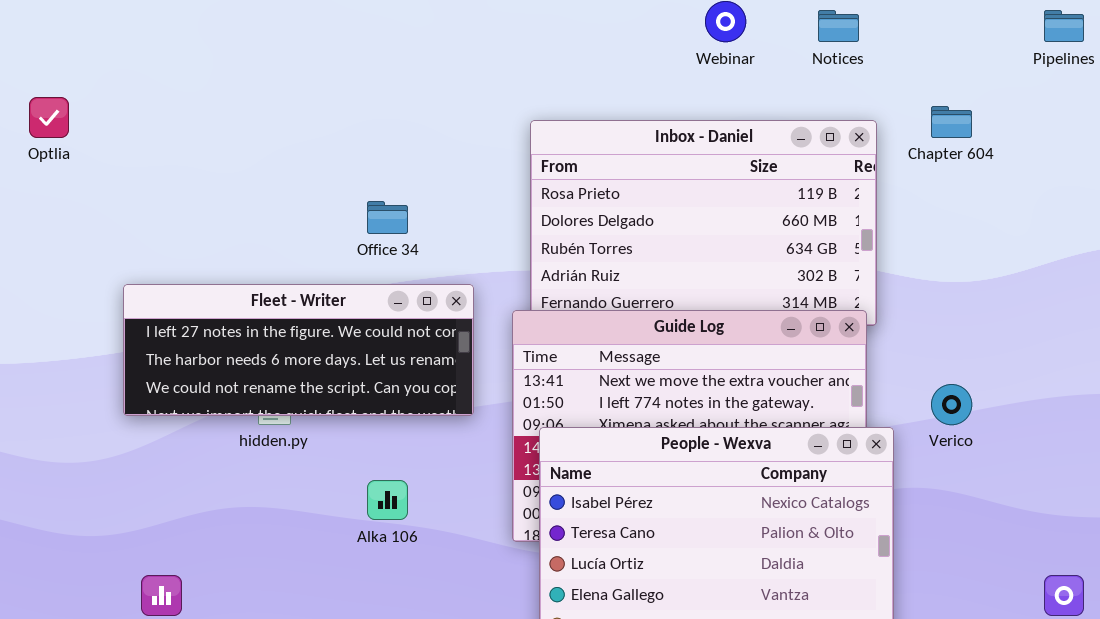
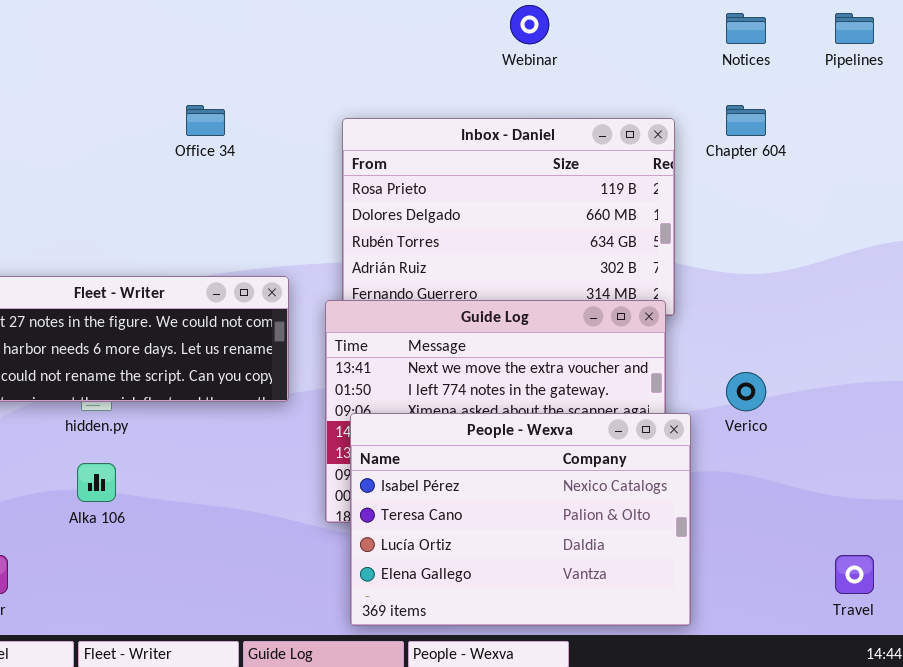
Notices: [818,10,859,42] -> [726,13,766,44], moved
Office 34: [367,201,408,234] -> [186,105,225,136], moved
Alka 106: [367,480,408,520] -> [77,463,116,502], moved

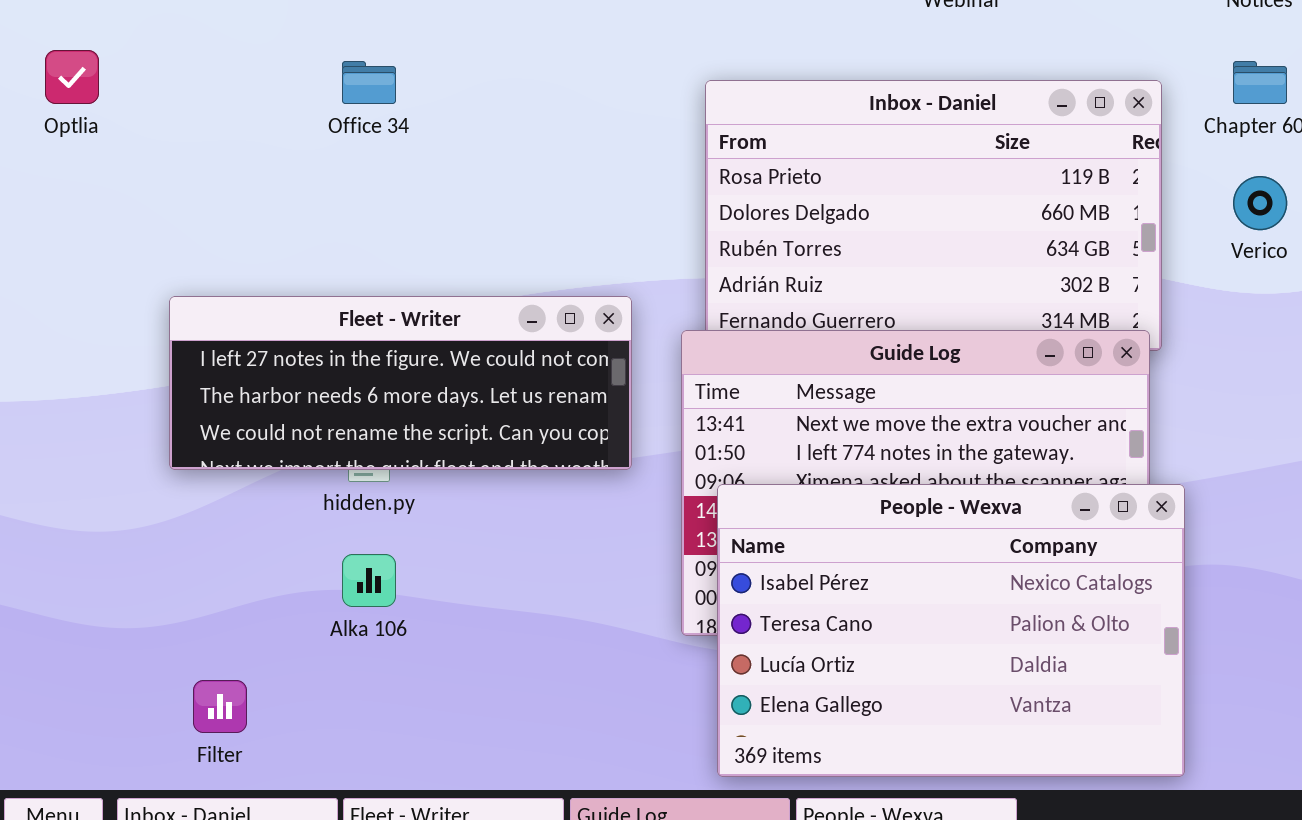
Office 34: [186,105,225,136] -> [342,61,396,104], moved
Verico: [726,372,766,411] -> [1233,176,1287,230], moved

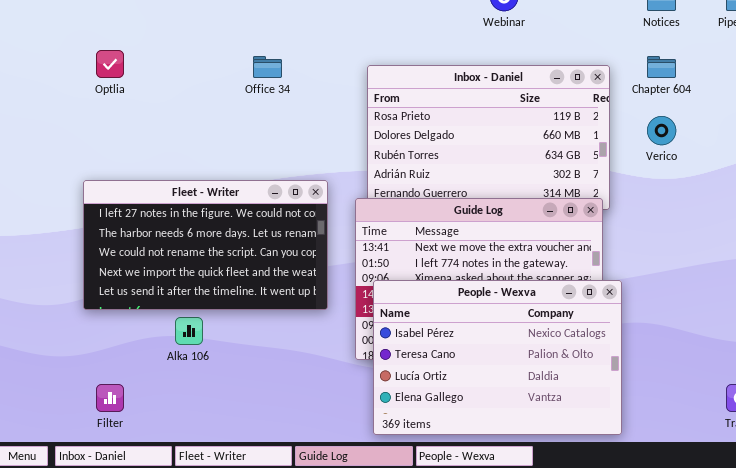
Optlia: [45,50,99,104] -> [96,50,124,78], moved
Office 34: [342,61,396,104] -> [253,56,282,78], moved
Fleet - Writer: [169,296,632,470] -> [83,180,328,310], resized

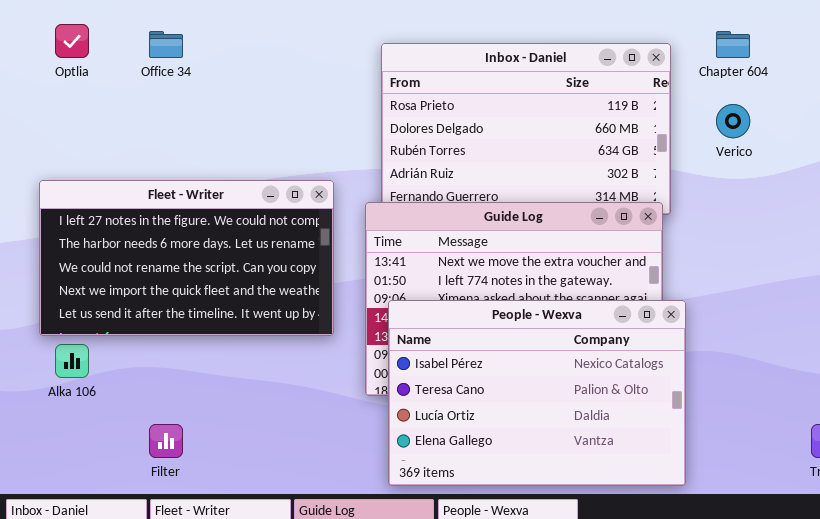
Office 34: [253,56,282,78] -> [149,31,183,58], moved
Alka 106: [175,317,203,345] -> [55,344,89,378], moved
Filter: [96,384,124,412] -> [149,424,183,458], moved

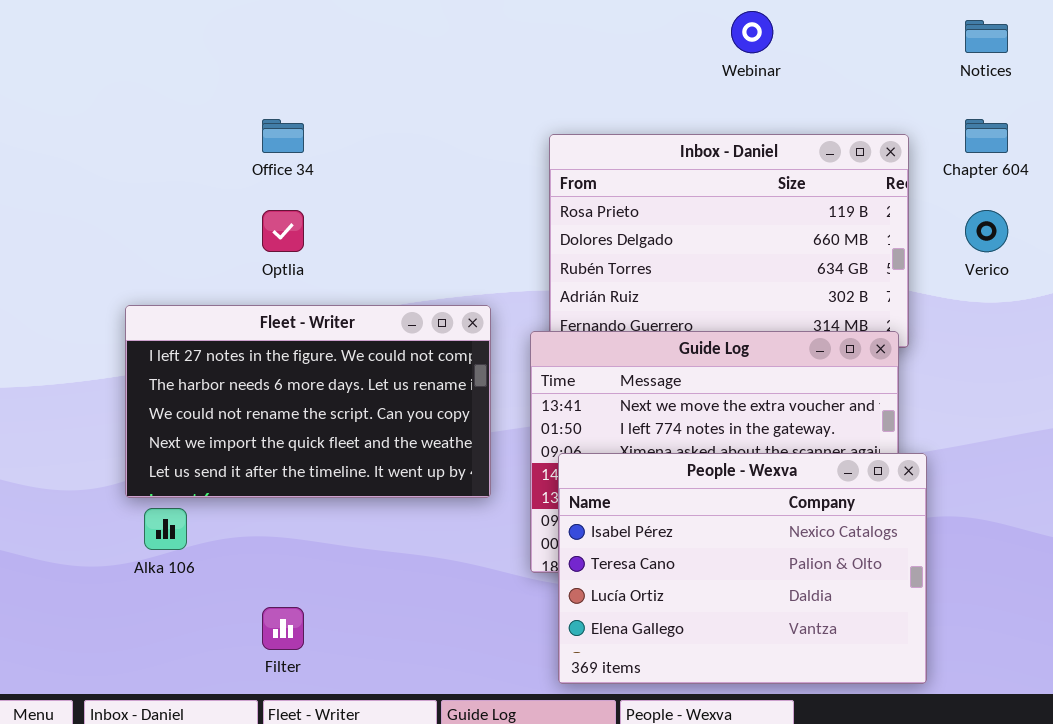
Optlia: [55,24,89,58] -> [262,210,304,252], moved

